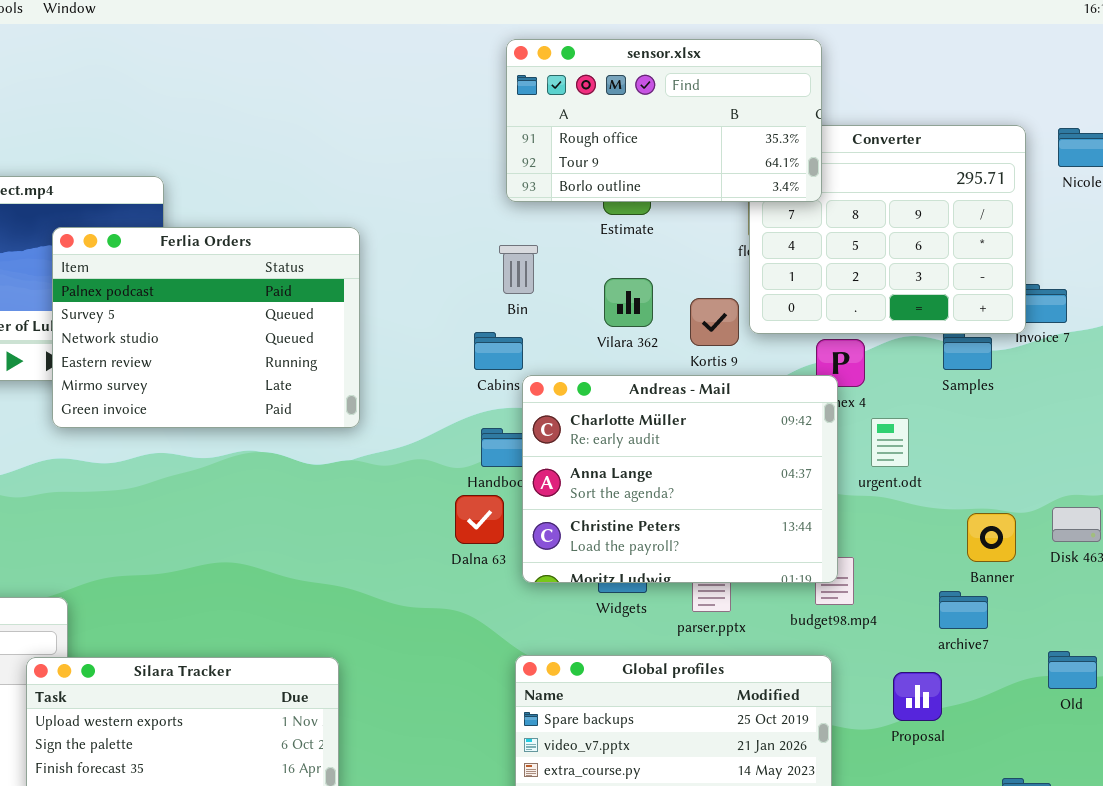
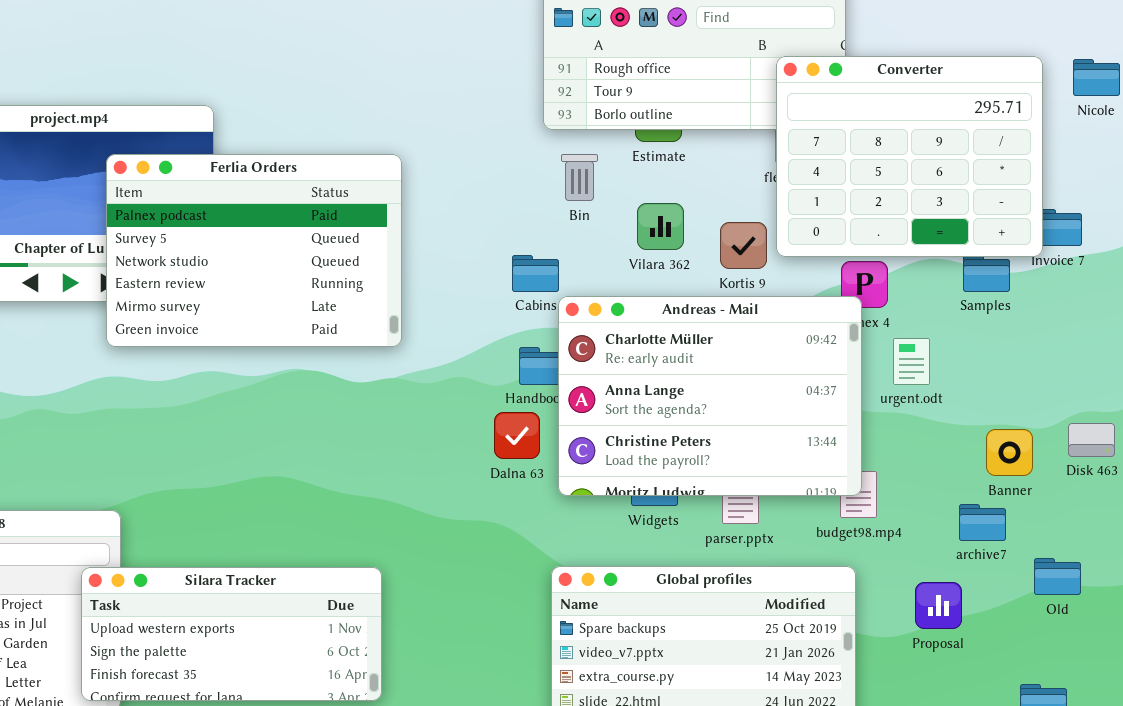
Converter: [749,125,1026,334] -> [776,56,1043,257], raised
Bin: [499,245,538,294] -> [561,154,598,201], moved
Old: [1048,651,1097,689] -> [1034,558,1081,595], moved

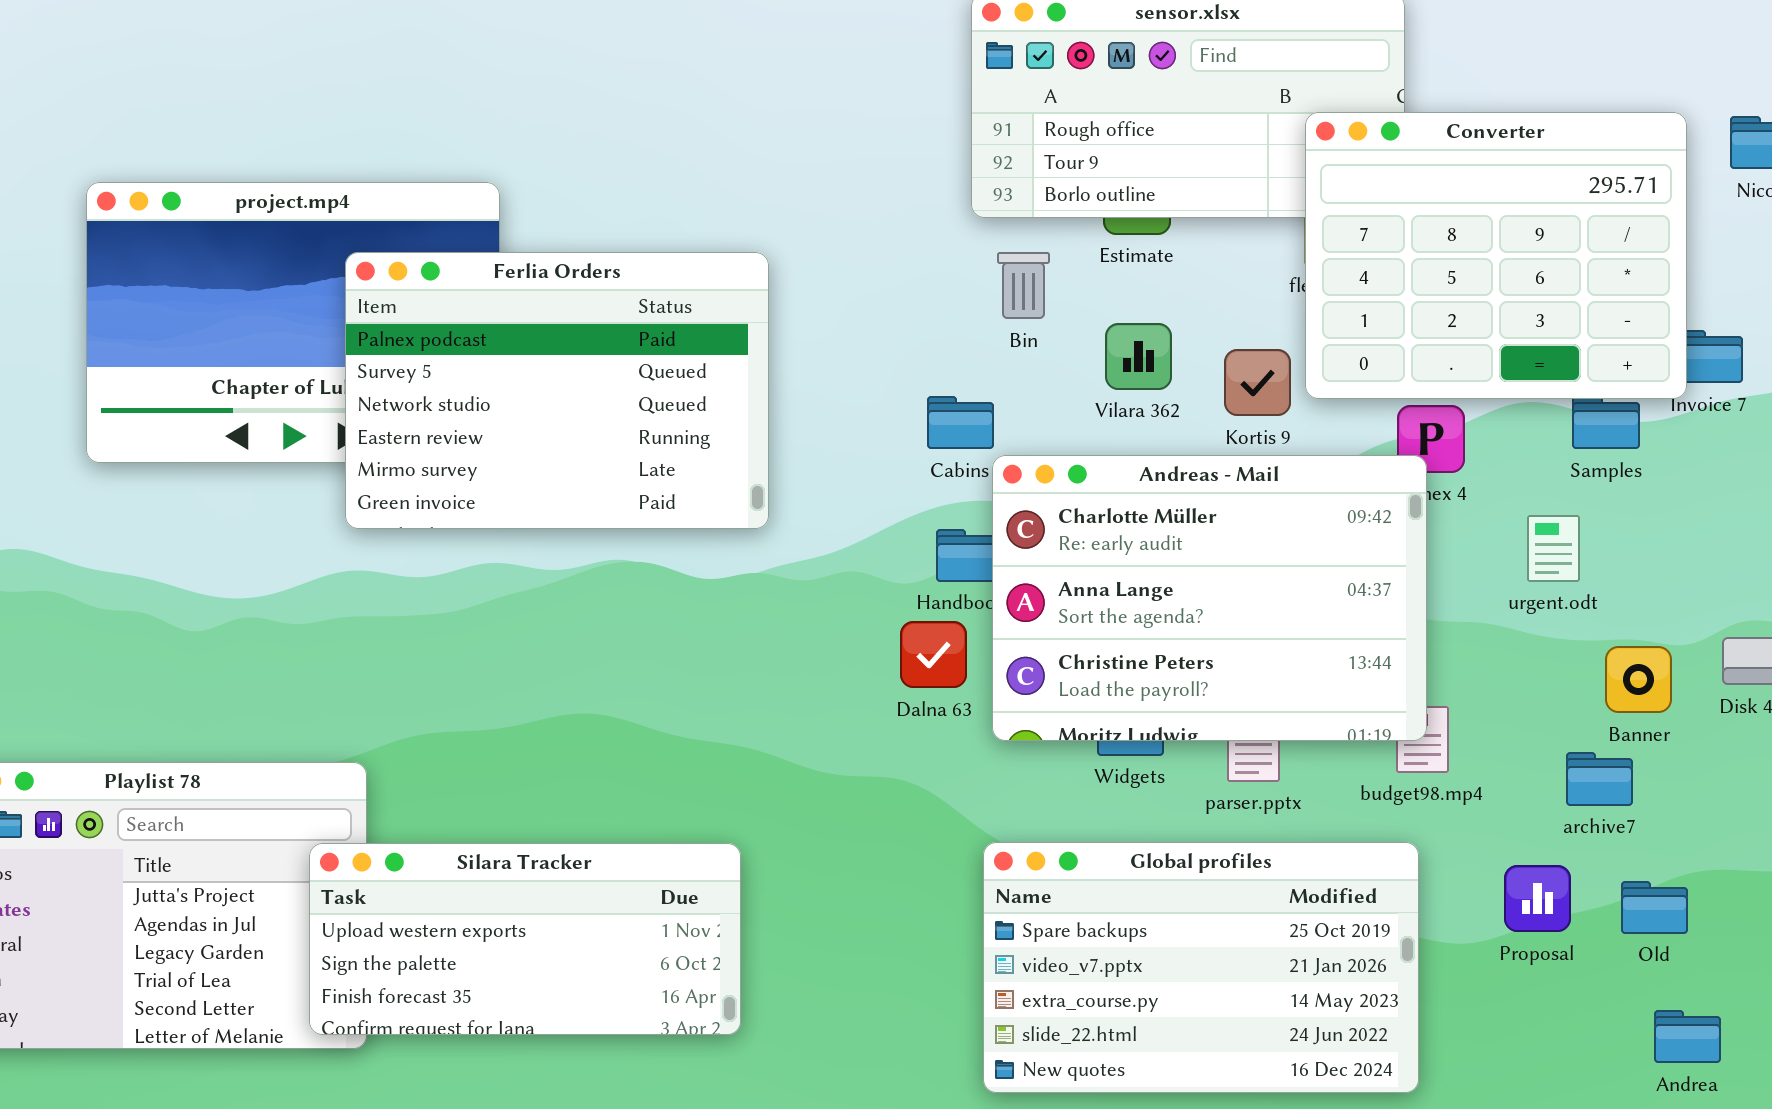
urgent.odt: [893,338,930,385] -> [1527,515,1580,582], moved
Old: [1034,558,1081,595] -> [1621,881,1688,934], moved

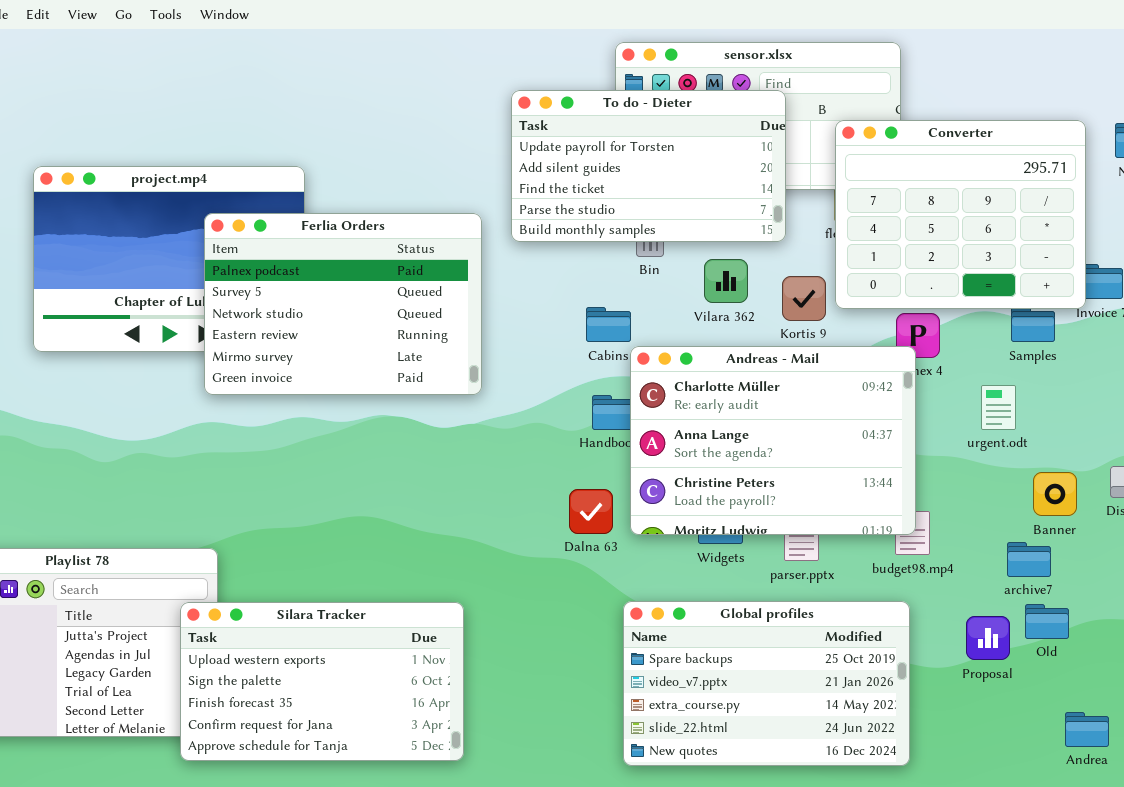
To do - Dieter: none -> [511,90,786,242], opened
Dalna 63: [900,621,967,688] -> [569,489,613,534], moved
Silara Tracker: [309,843,741,1035] -> [180,602,464,761], resized
Old: [1621,881,1688,934] -> [1025,604,1069,639], moved

